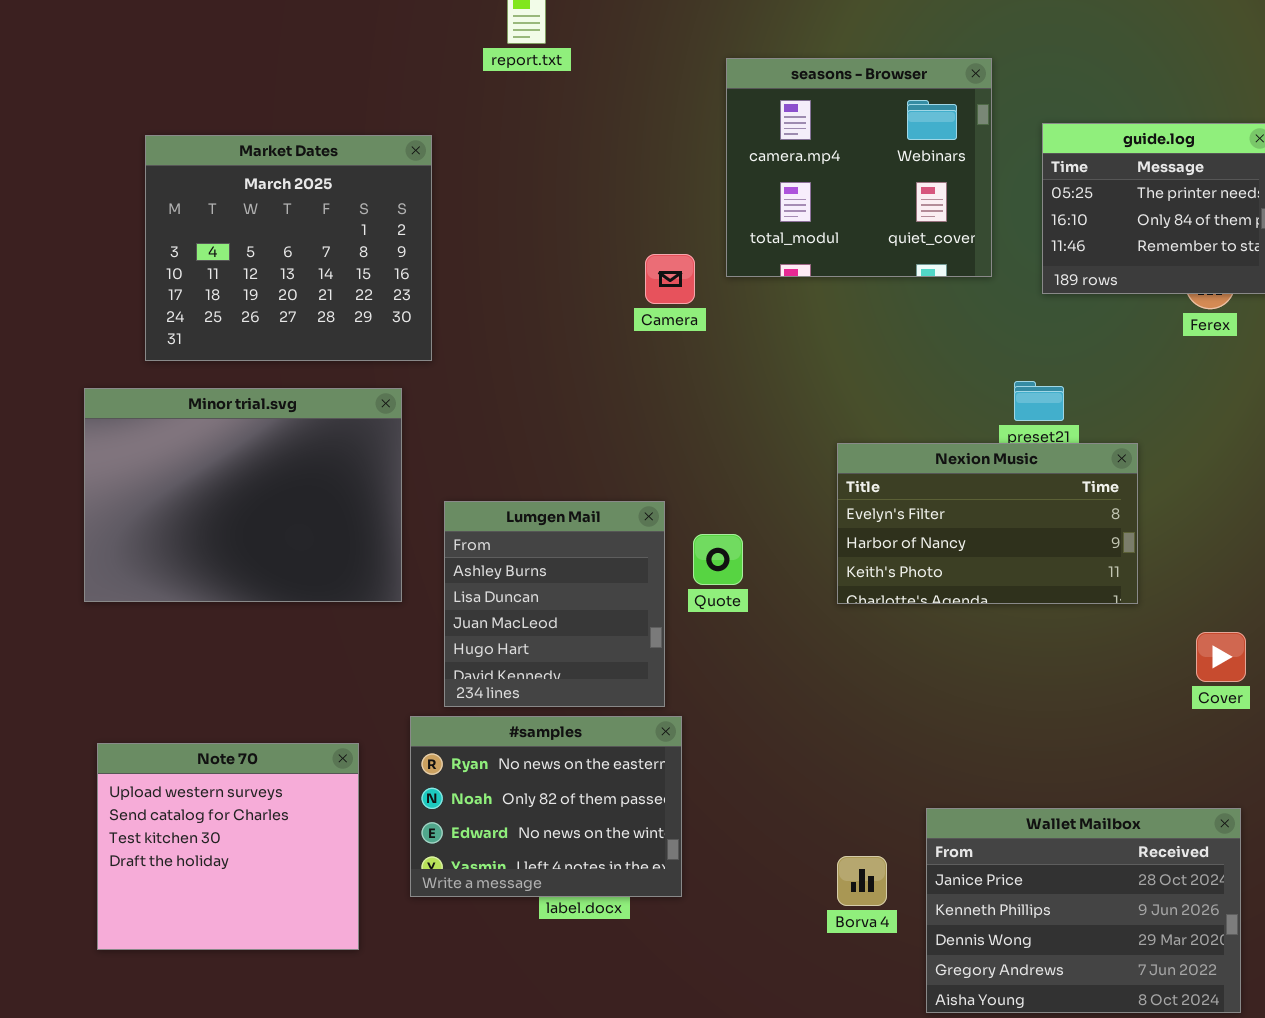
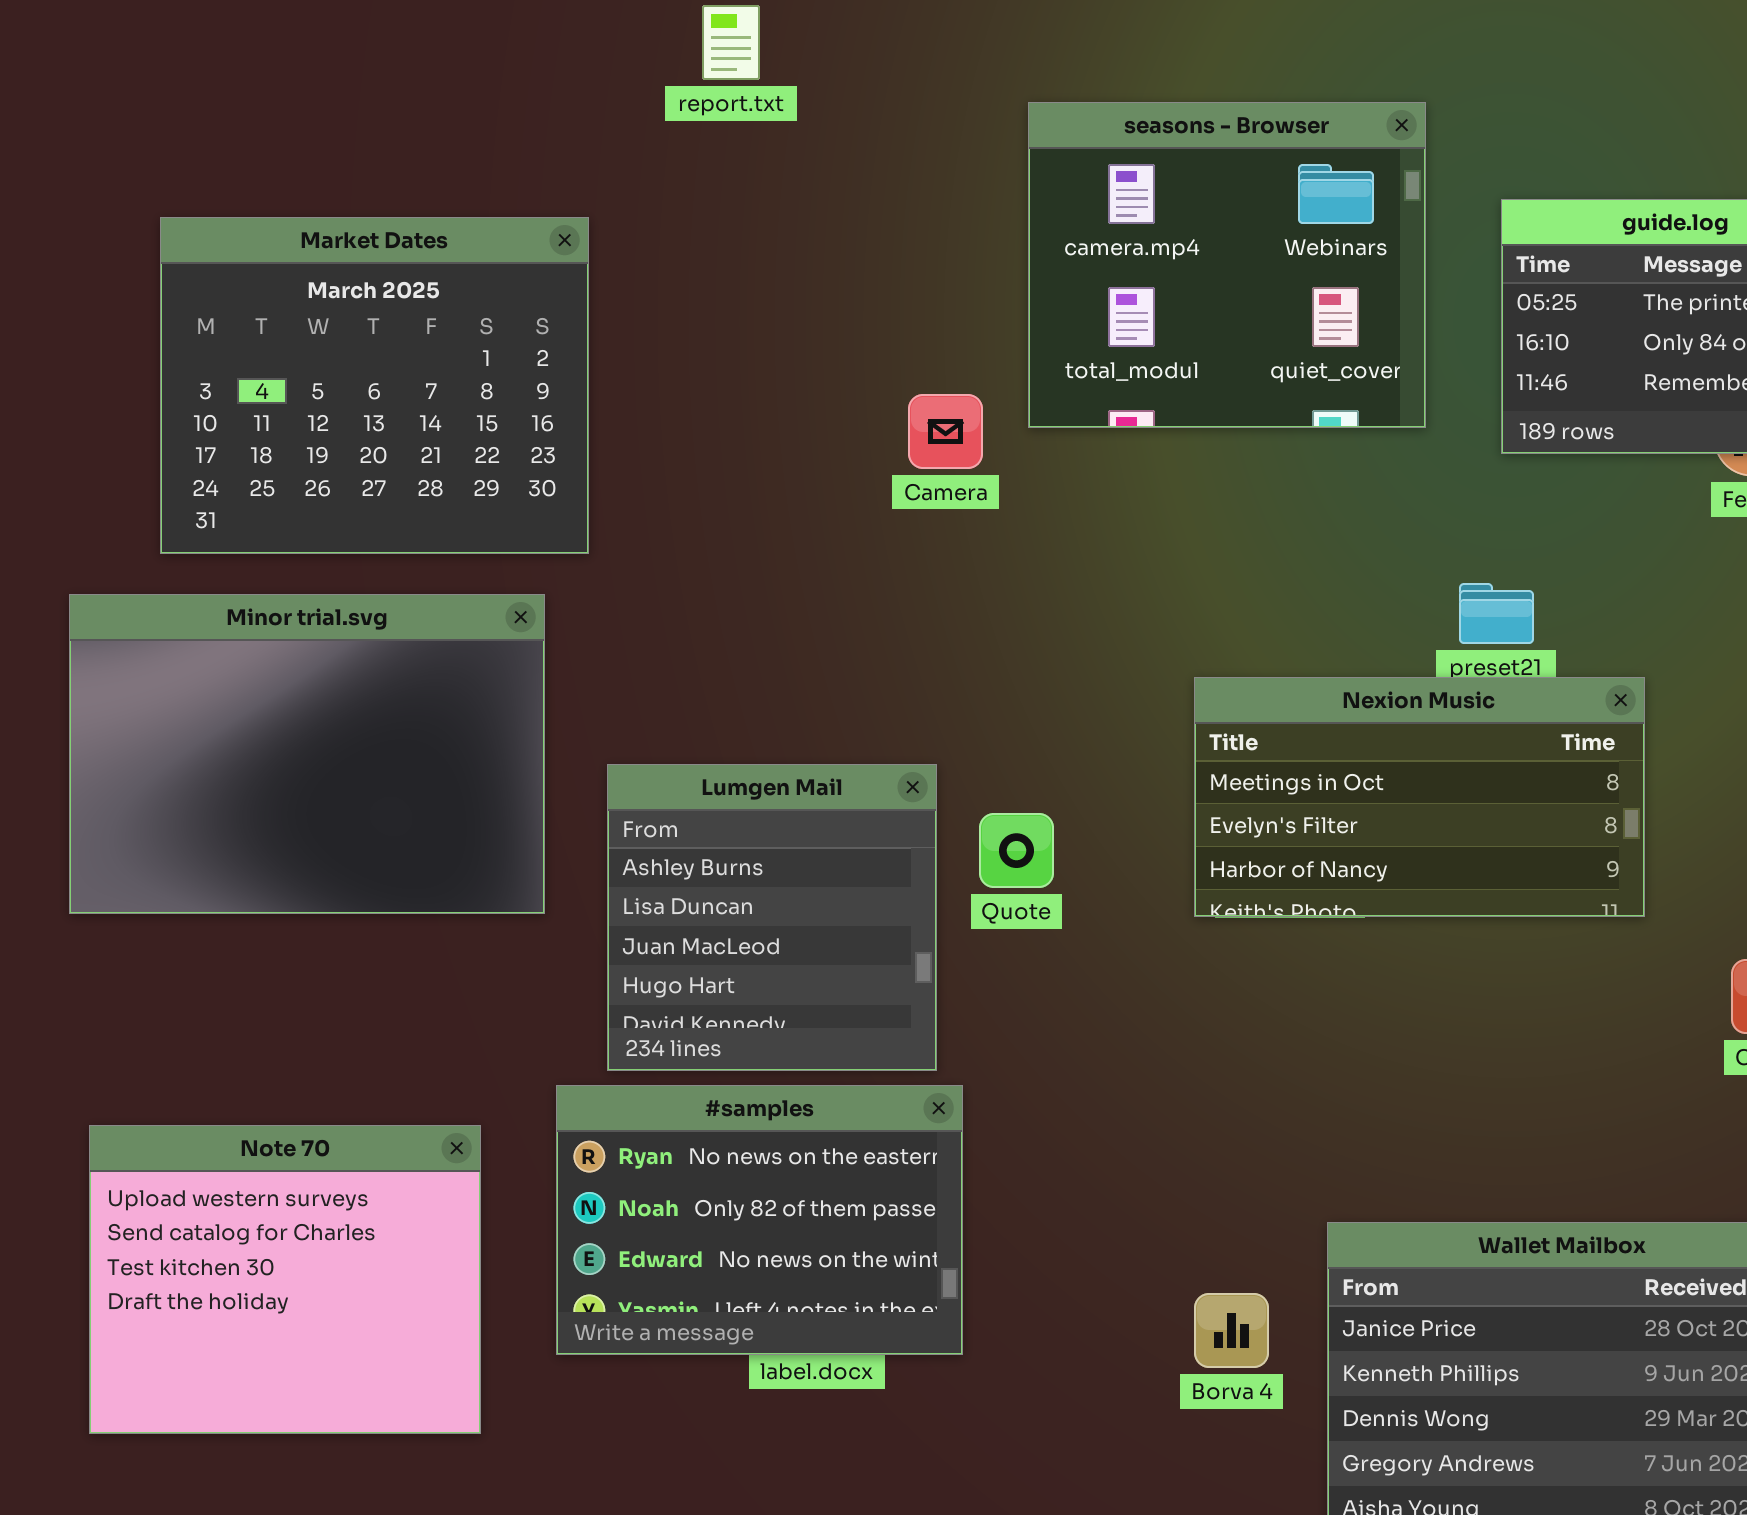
Nexion Music: [837,443,1138,604] -> [1194,677,1645,917], scrolled up 1 row

